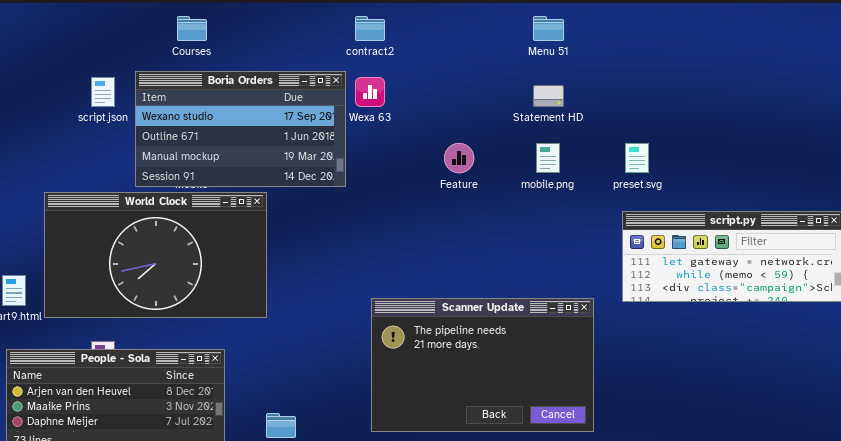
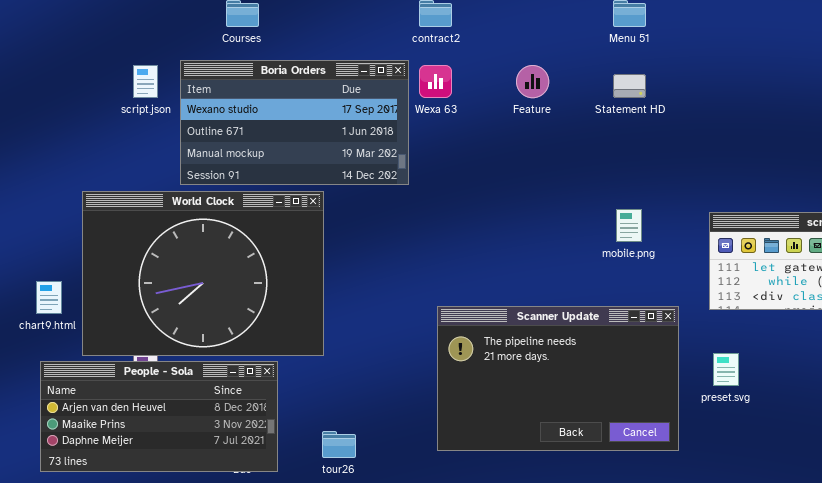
Feature: [444,143,474,173] -> [516,65,549,98], moved
mobile.png: [536,143,560,173] -> [616,209,642,242], moved
preset.svg: [625,143,649,173] -> [713,353,739,386], moved
World Clock: [44,192,267,318] -> [82,191,324,356], resized

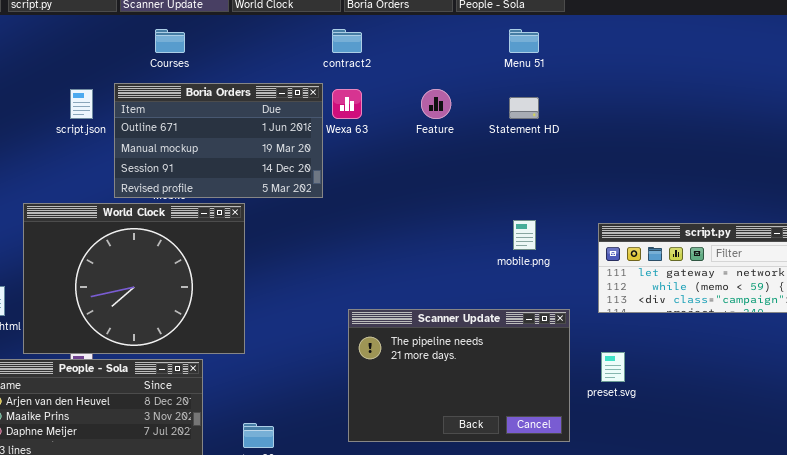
Boria Orders: [180,60,409,185] -> [114,83,323,198], scrolled down 1 row

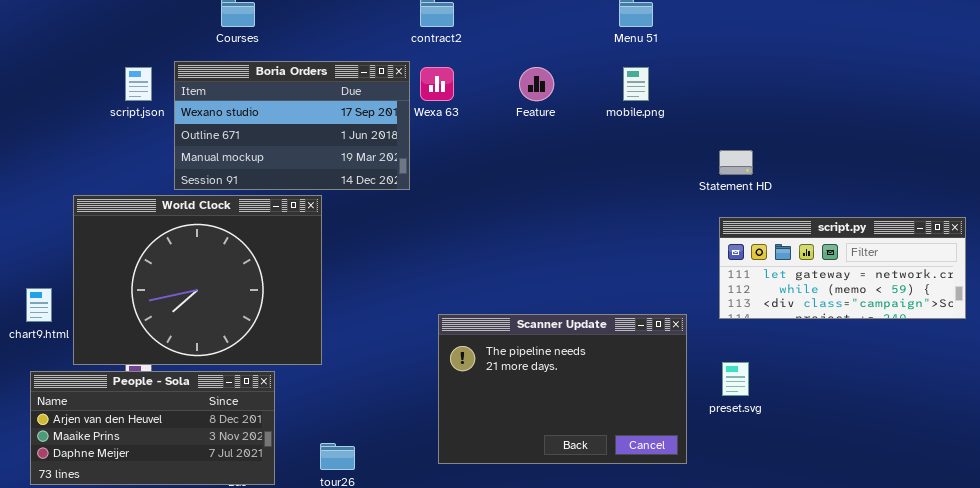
Boria Orders: [114,83,323,198] -> [174,61,410,190], scrolled up 1 row
Statement HD: [509,97,539,119] -> [719,150,753,175], moved
mobile.png: [513,220,536,250] -> [623,67,649,101], moved

